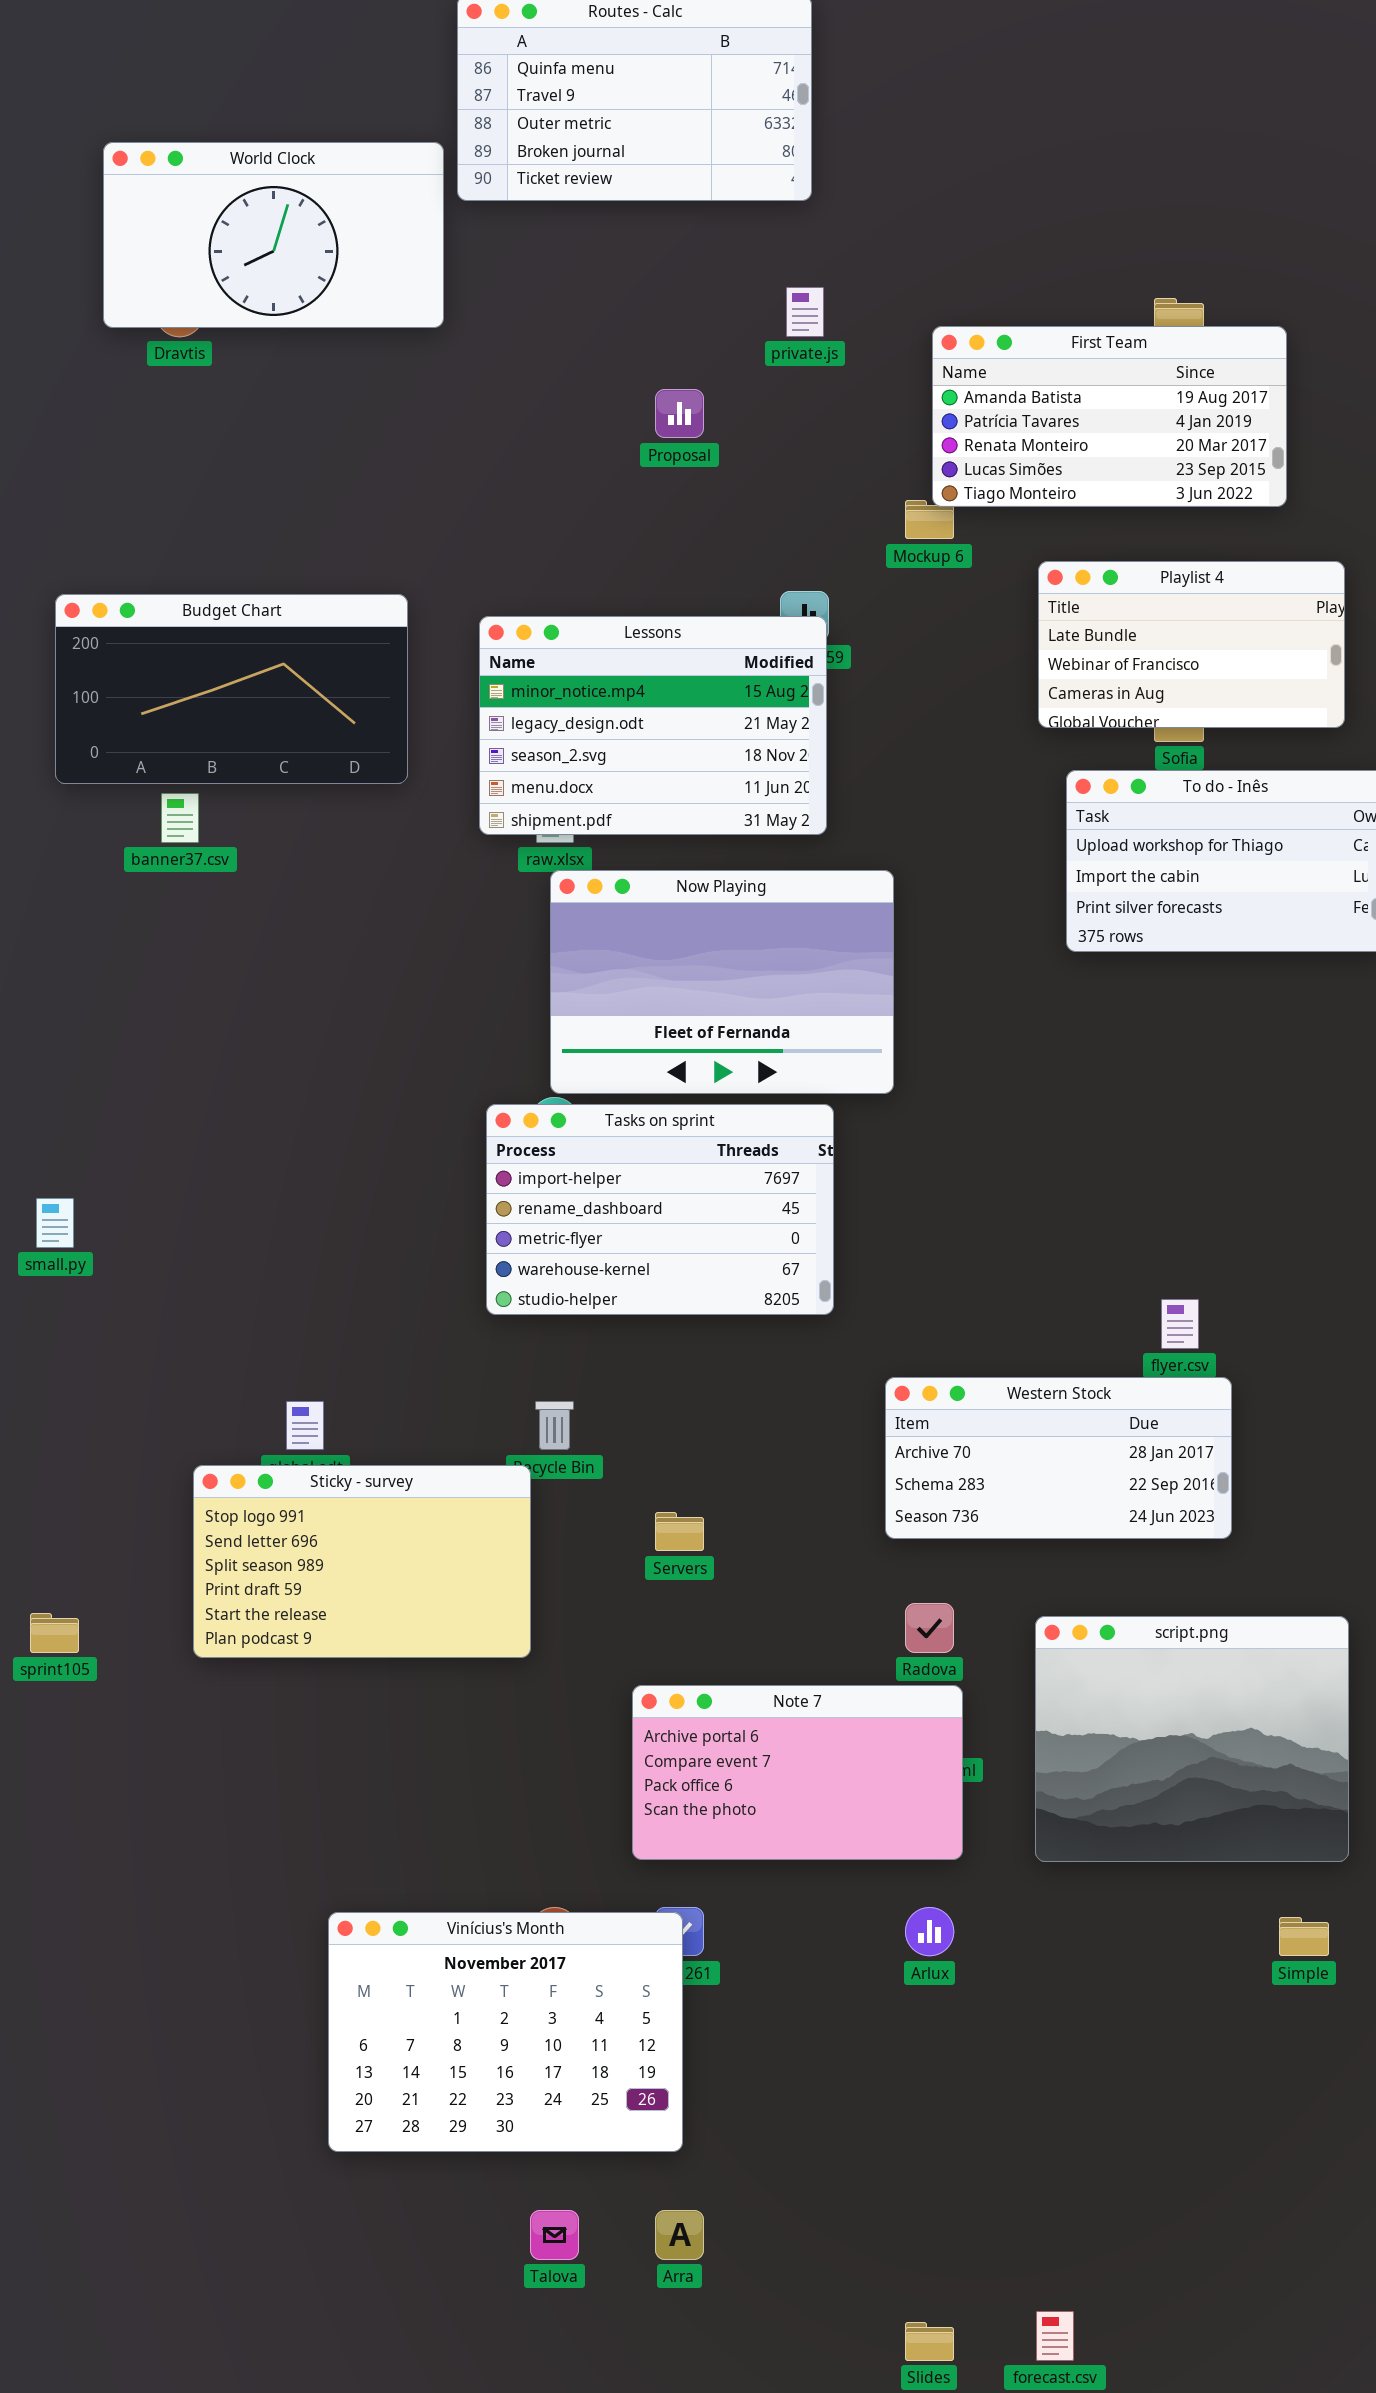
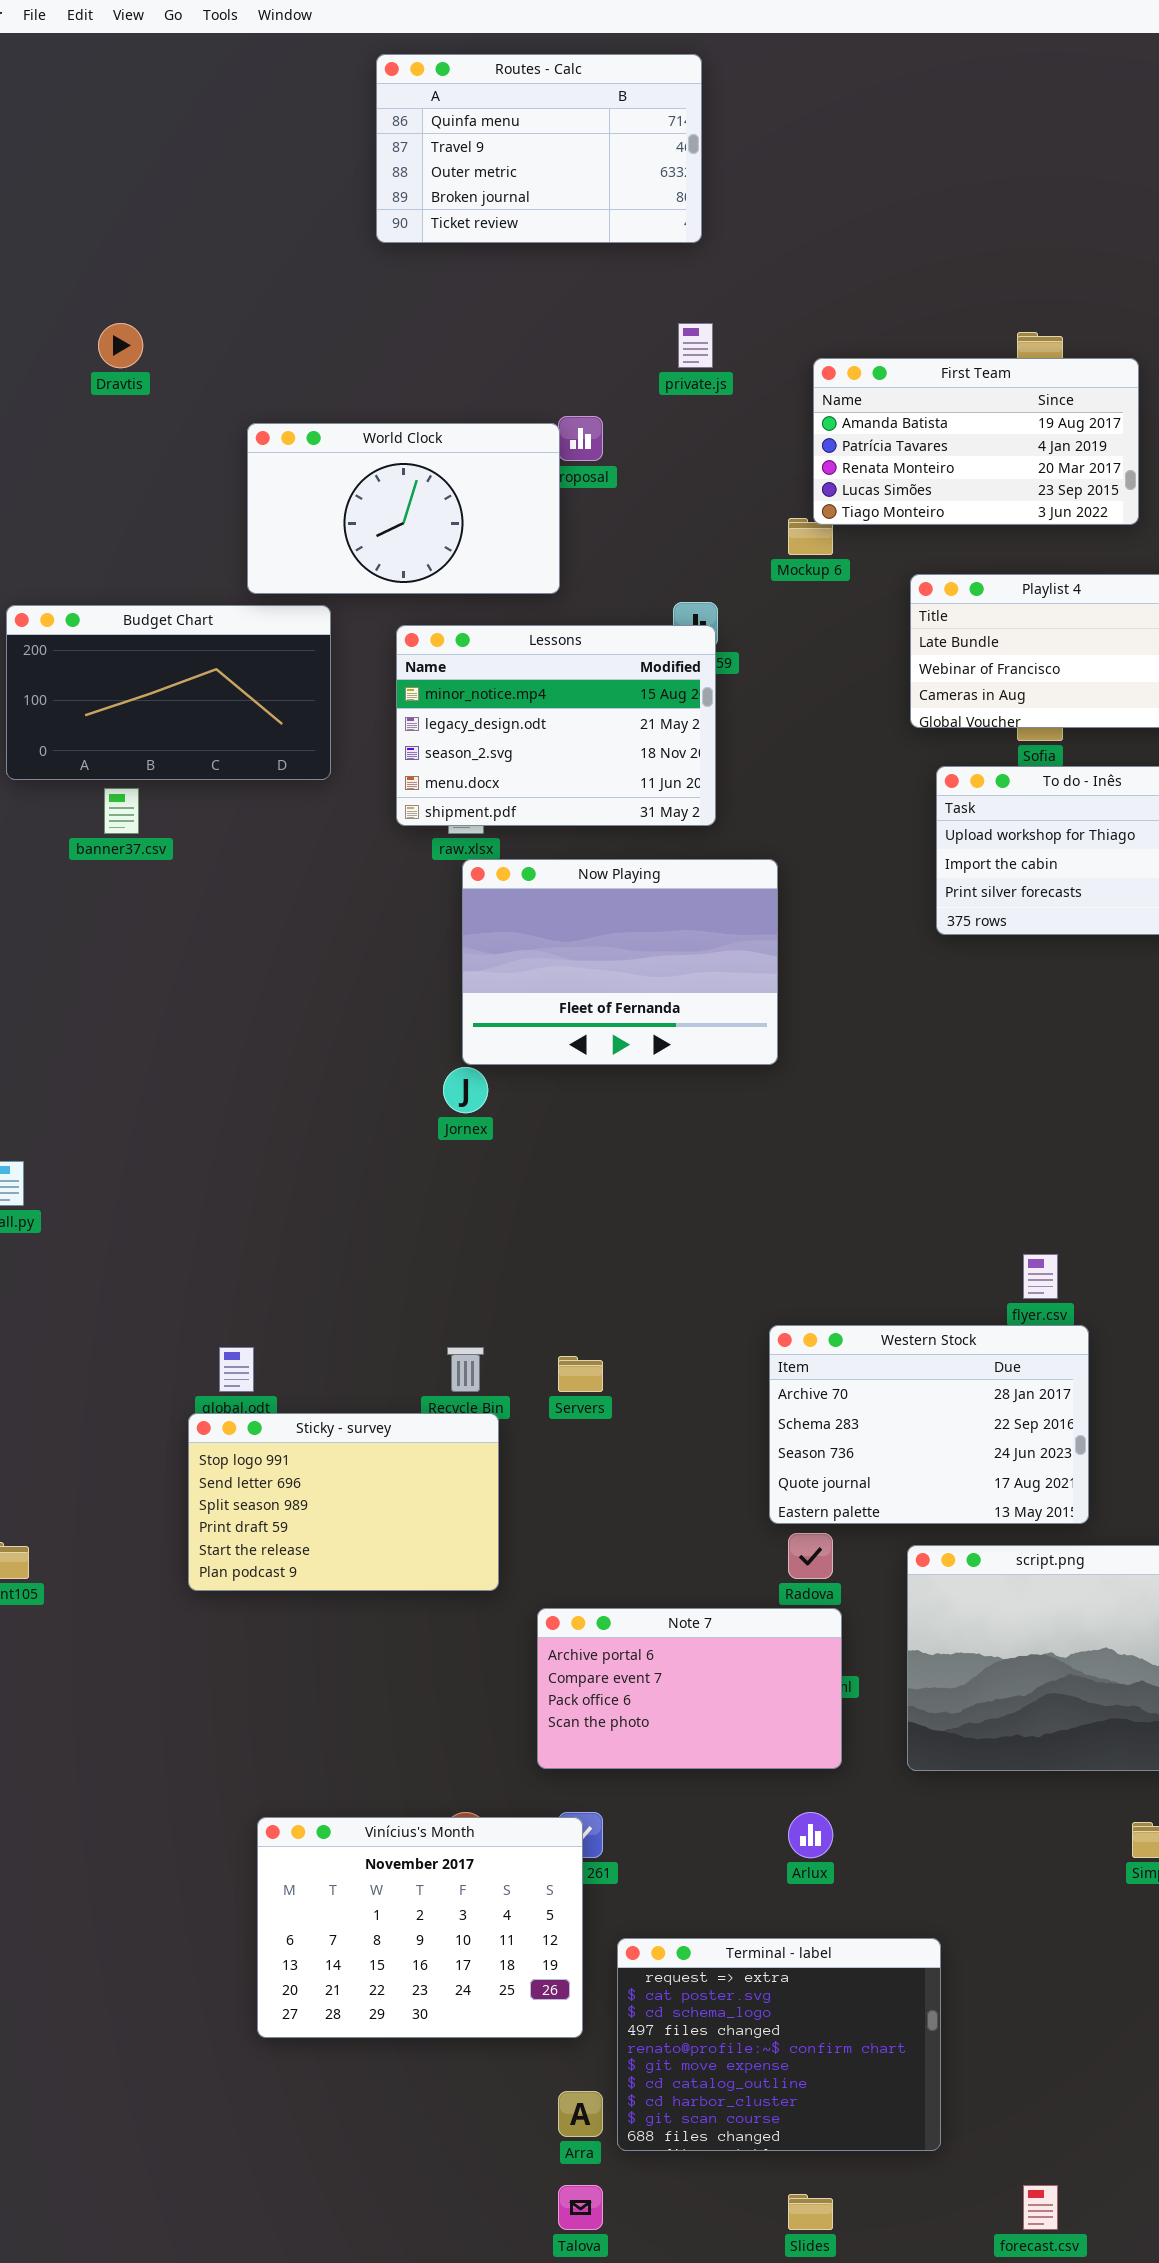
World Clock: [103,142,444,328] -> [247,423,560,594], moved
Tasks on sprint: [486,1104,834,1315] -> none, closed
Western Stock: [885,1377,1232,1539] -> [769,1325,1089,1524], resized
Sticky - survey: [193,1465,531,1658] -> [188,1413,499,1591], moved
Servers: [655,1512,704,1551] -> [558,1356,603,1392], moved
Terminal - label: none -> [617,1938,941,2151], opened
Talova: [530,2210,579,2260] -> [558,2185,603,2230], moved
forecast.csv: [1036,2311,1074,2361] -> [1023,2185,1058,2230], moved

